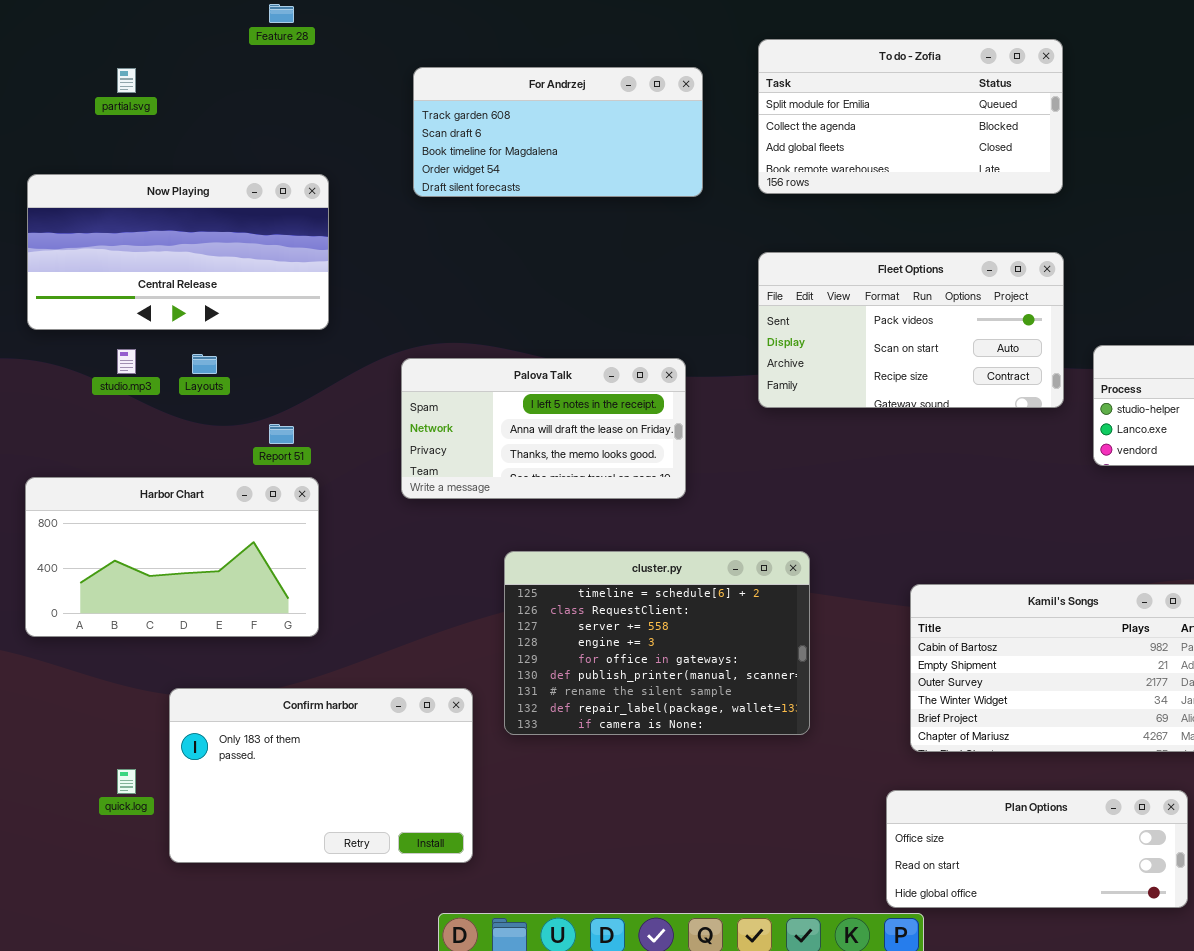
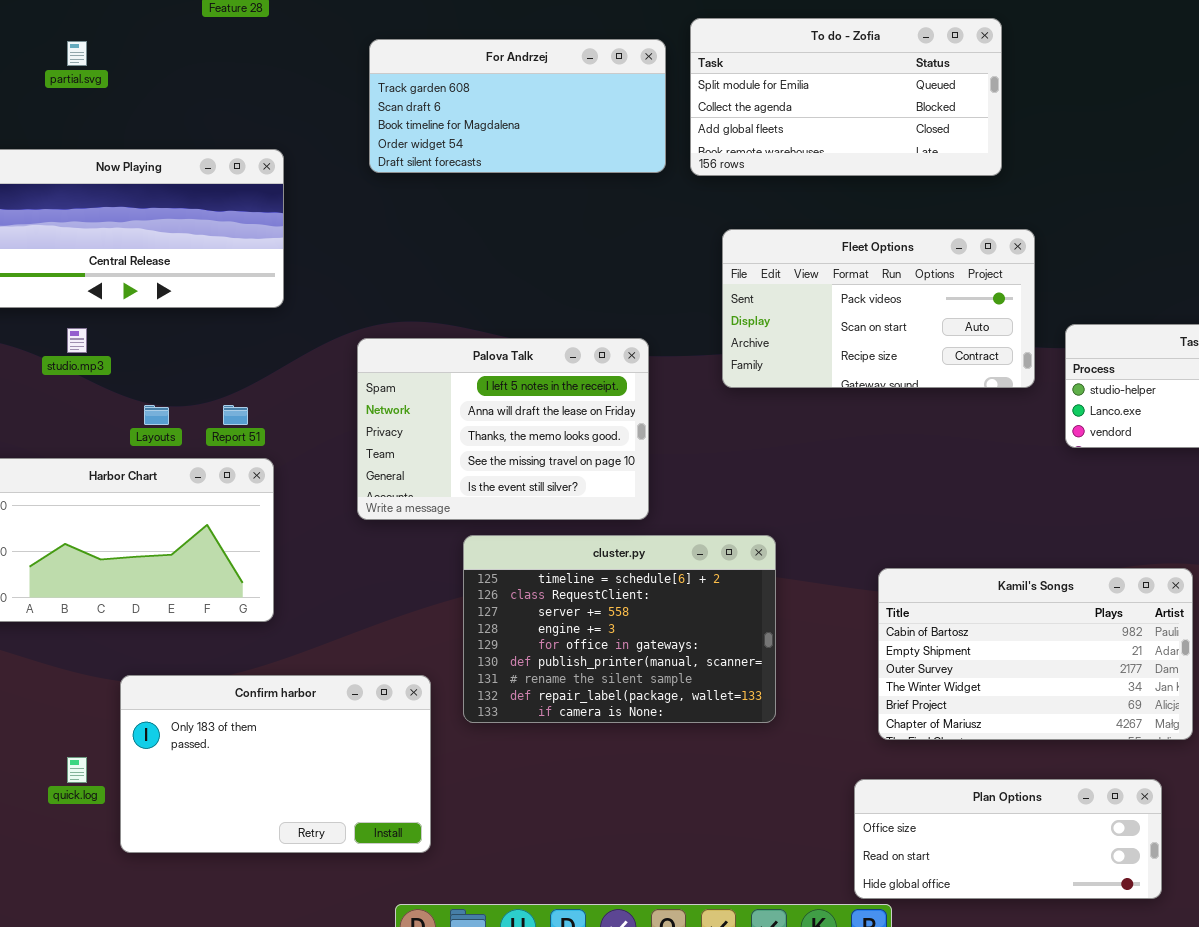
To do - Zofia: [758,39,1063,194] -> [690,18,1002,176], moved
Layouts: [192,354,217,374] -> [144,405,169,425], moved
Palova Talk: [401,358,686,499] -> [357,338,649,520], resized

